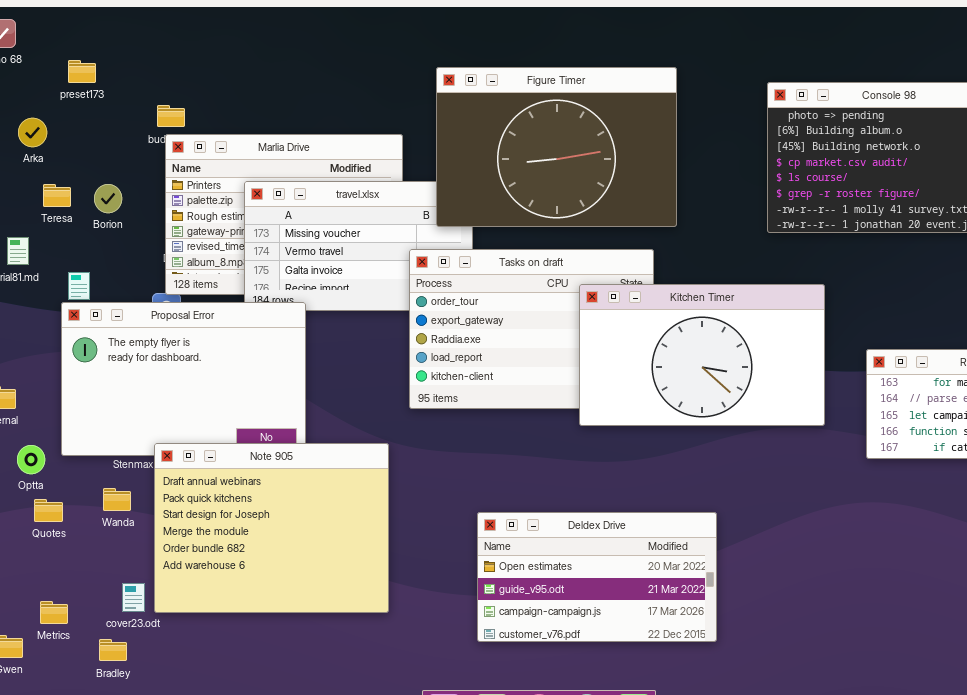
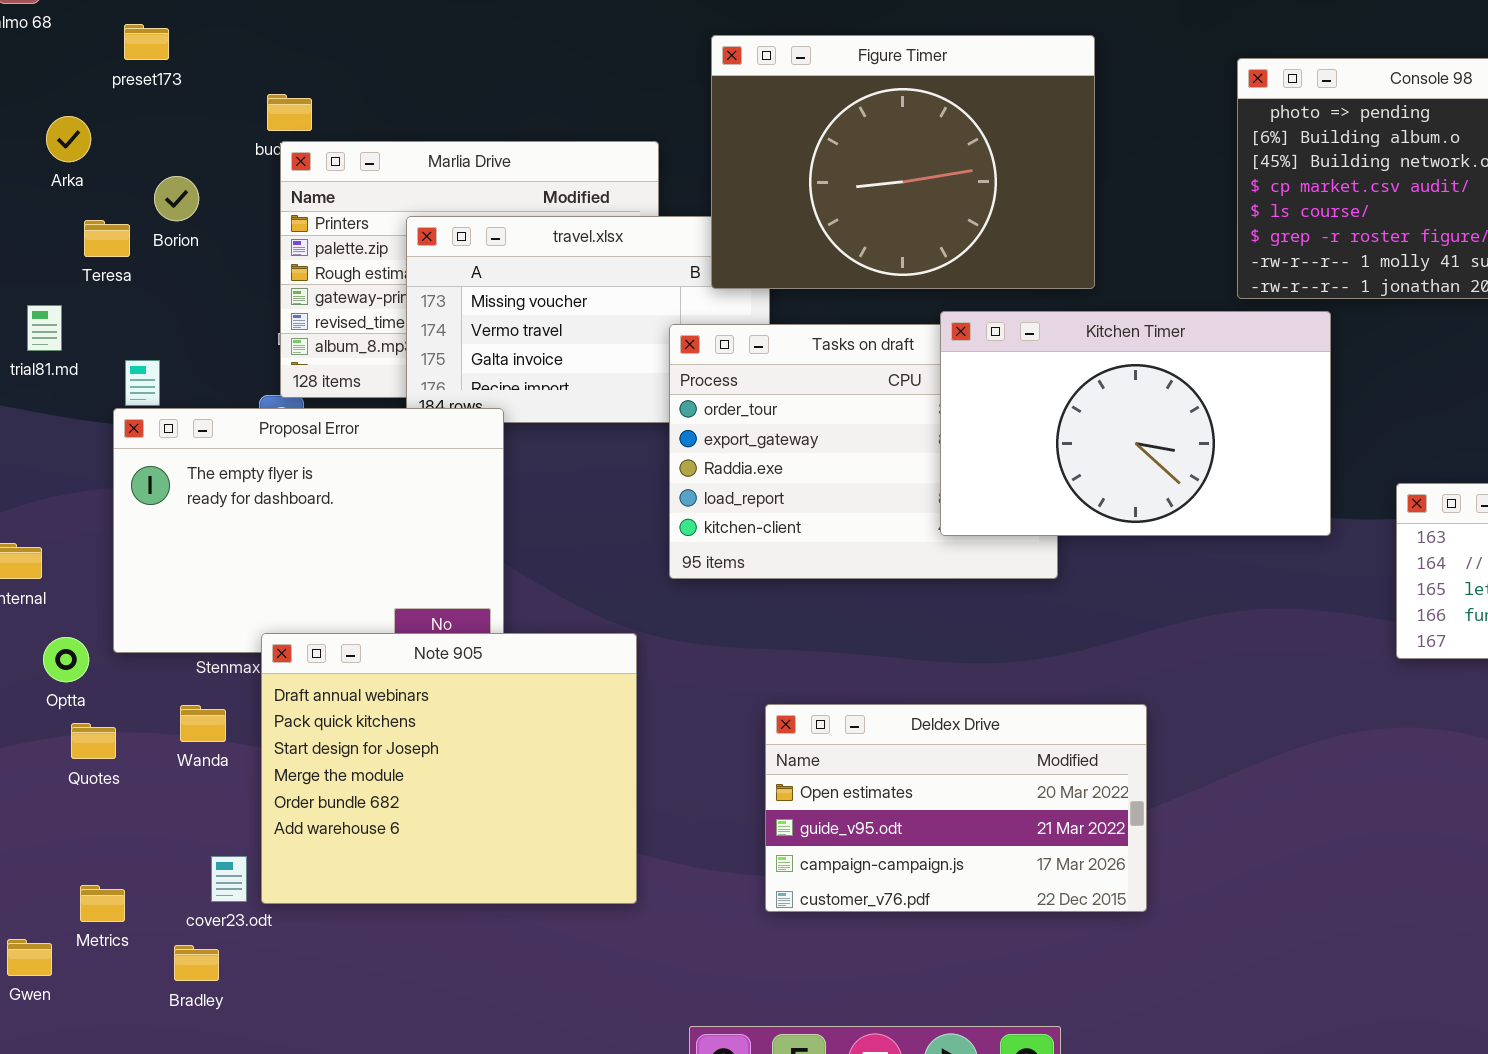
Borion: [94,184,122,213] -> [154,176,199,221], moved
Kitchen Timer: [579,284,825,426] -> [940,311,1331,536], moved
Deldex Drive: [477,512,717,642] -> [765,704,1147,912], moved

